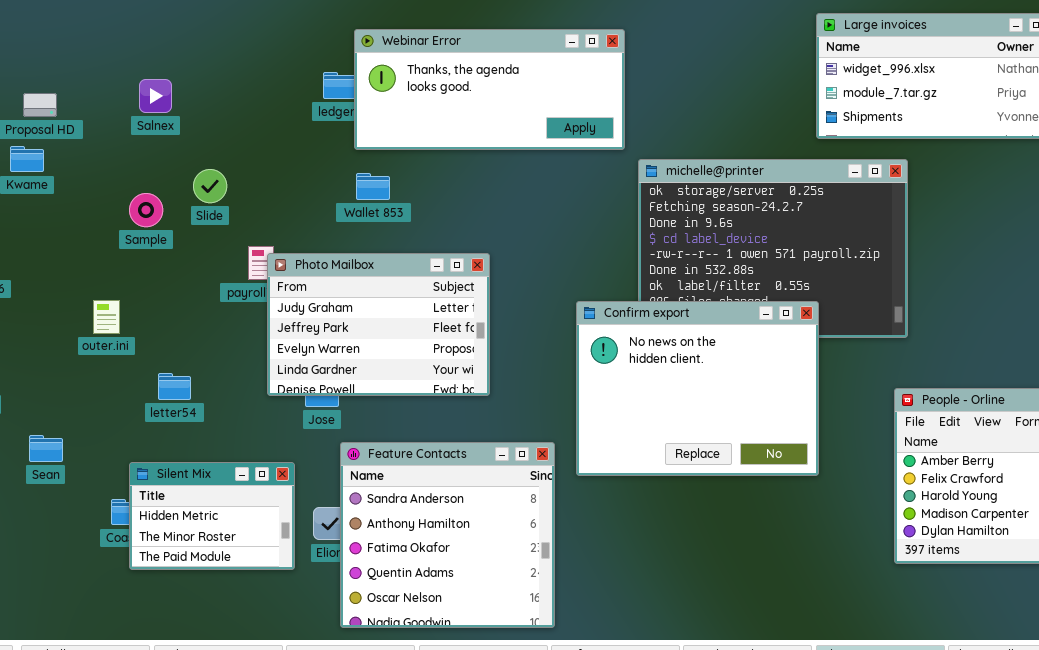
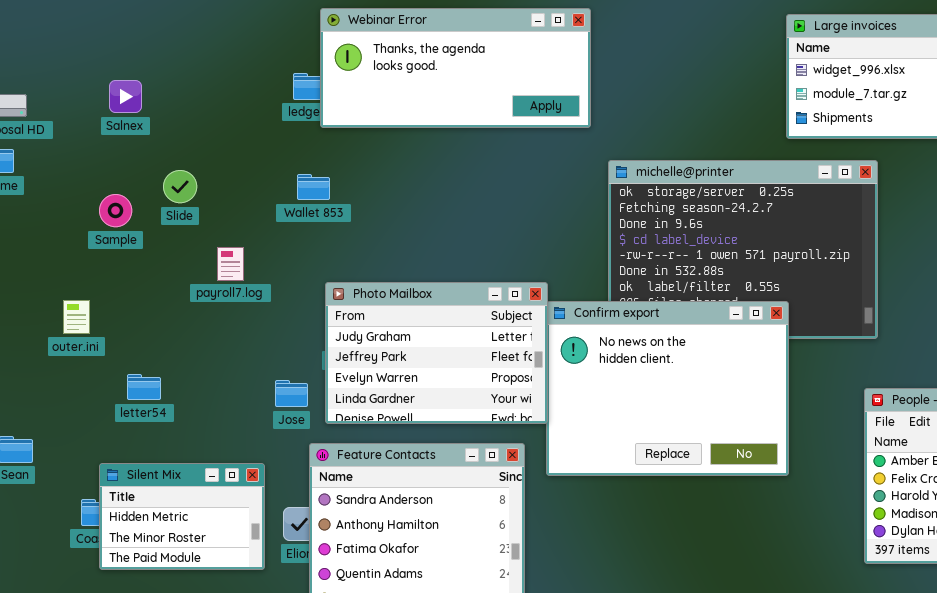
Webinar Error: [354,29,625,150] -> [320,8,591,128], moved
Wallet 853: [356,173,390,200] -> [297,174,330,200], moved
Photo Mailbox: [267,253,490,396] -> [325,282,548,424], moved

